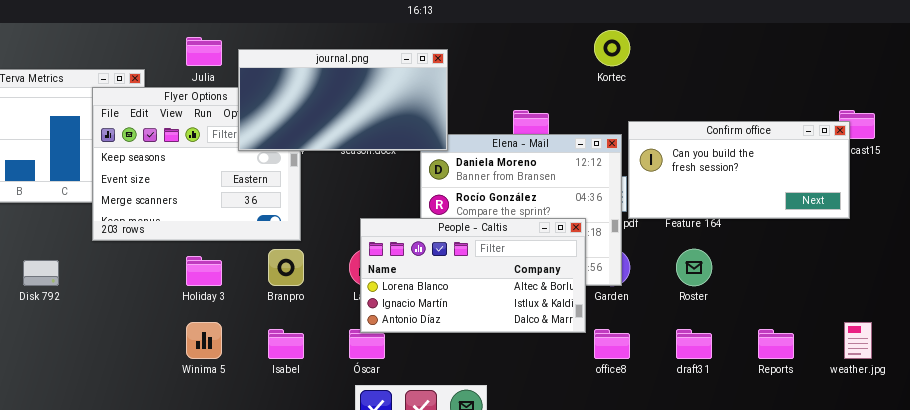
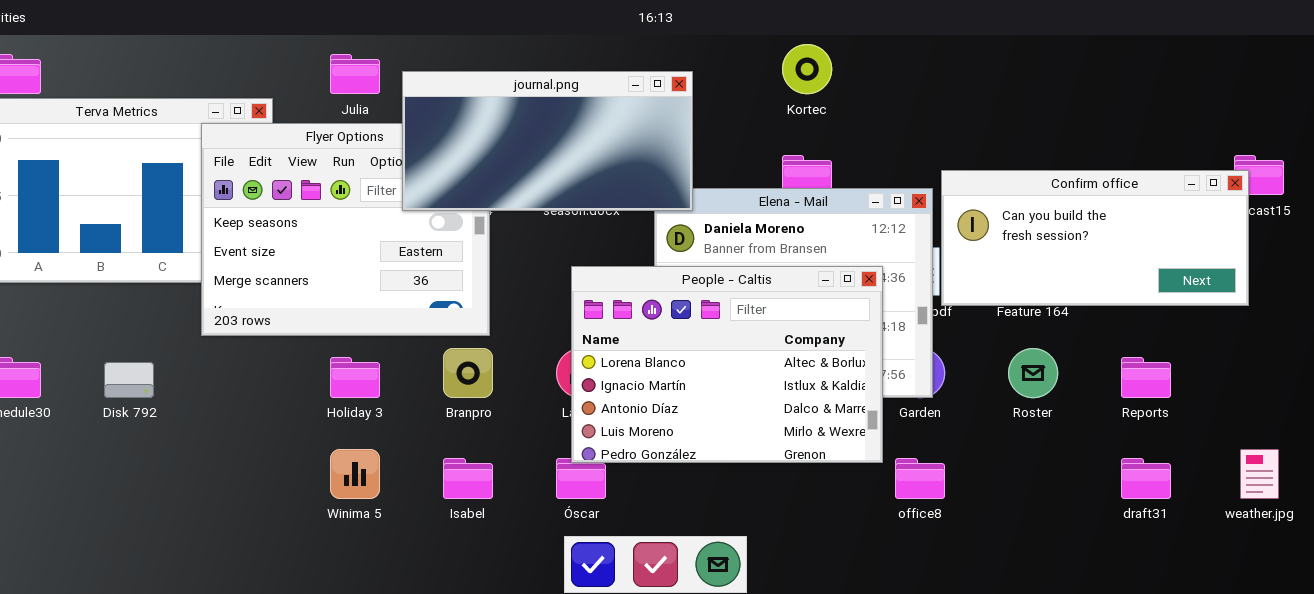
Kortec: [594,30,630,66] -> [782,44,832,94], moved
People - Caltis: [360,218,586,333] -> [571,266,883,463], resized
draft31: [676,329,712,359] -> [1121,458,1171,499], moved
Reports: [758,329,794,359] -> [1121,357,1171,398], moved

